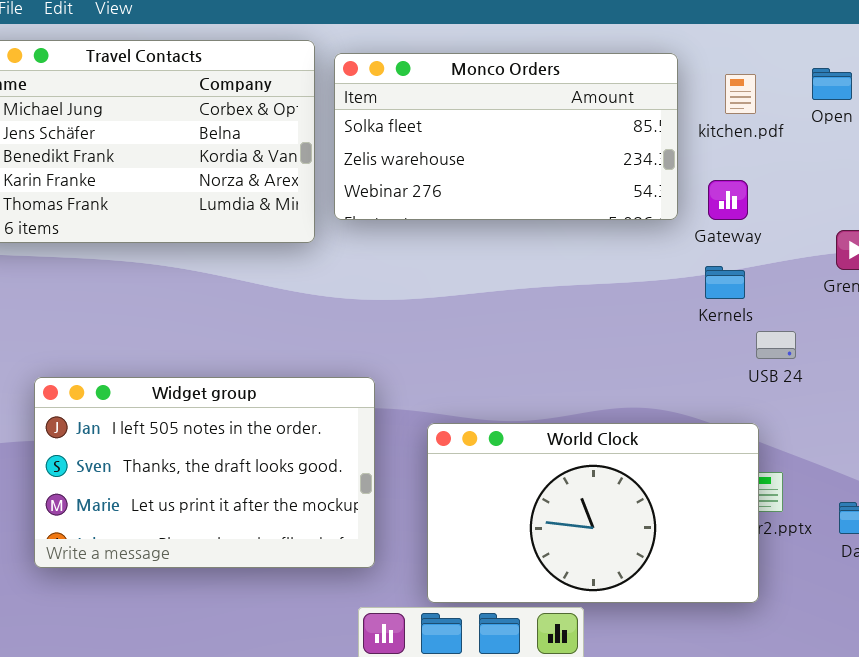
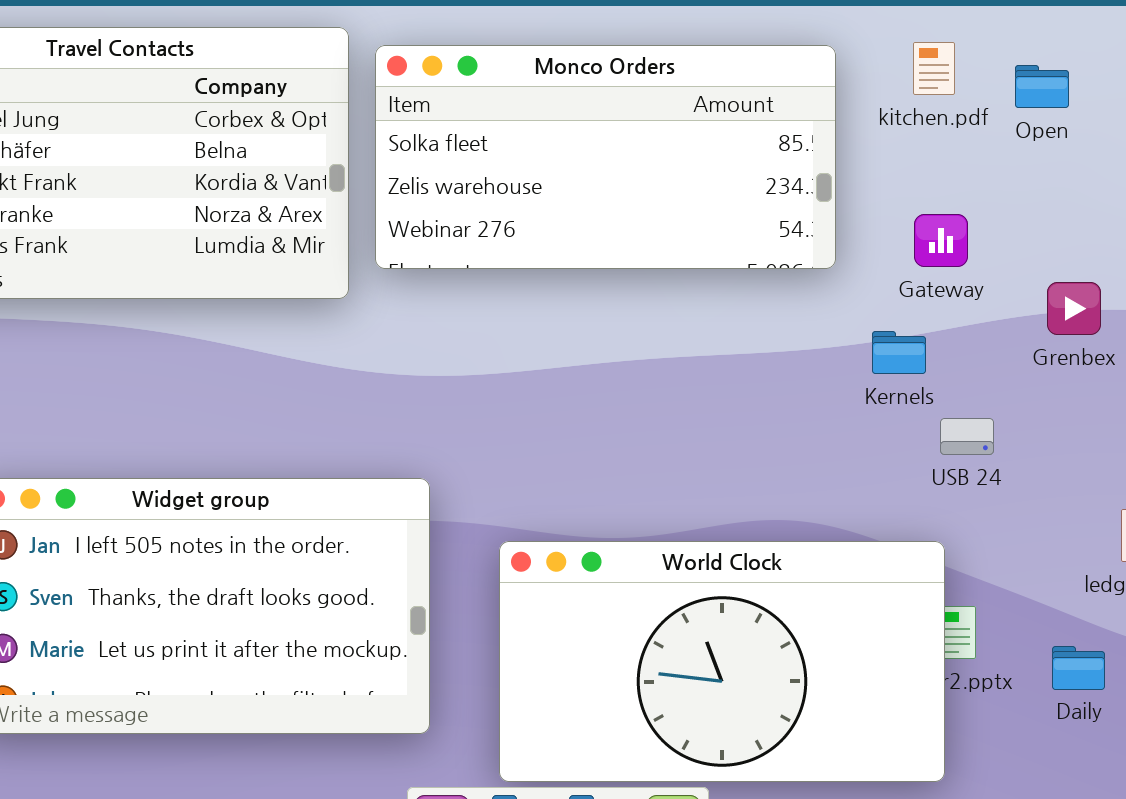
kitchen.pdf: [725,74,756,114] -> [913,42,955,95], moved
Gateway: [708,180,748,220] -> [914,214,968,267], moved

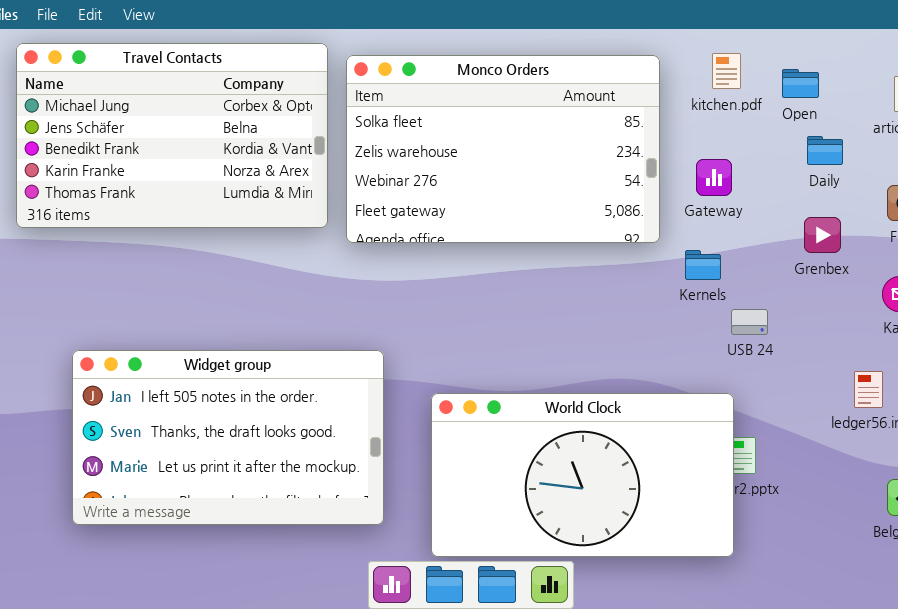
Monco Orders: [375,45,836,269] -> [346,55,660,243], resized
Gateway: [914,214,968,267] -> [696,159,732,196], moved
Daily: [1052,646,1105,690] -> [807,136,843,165], moved

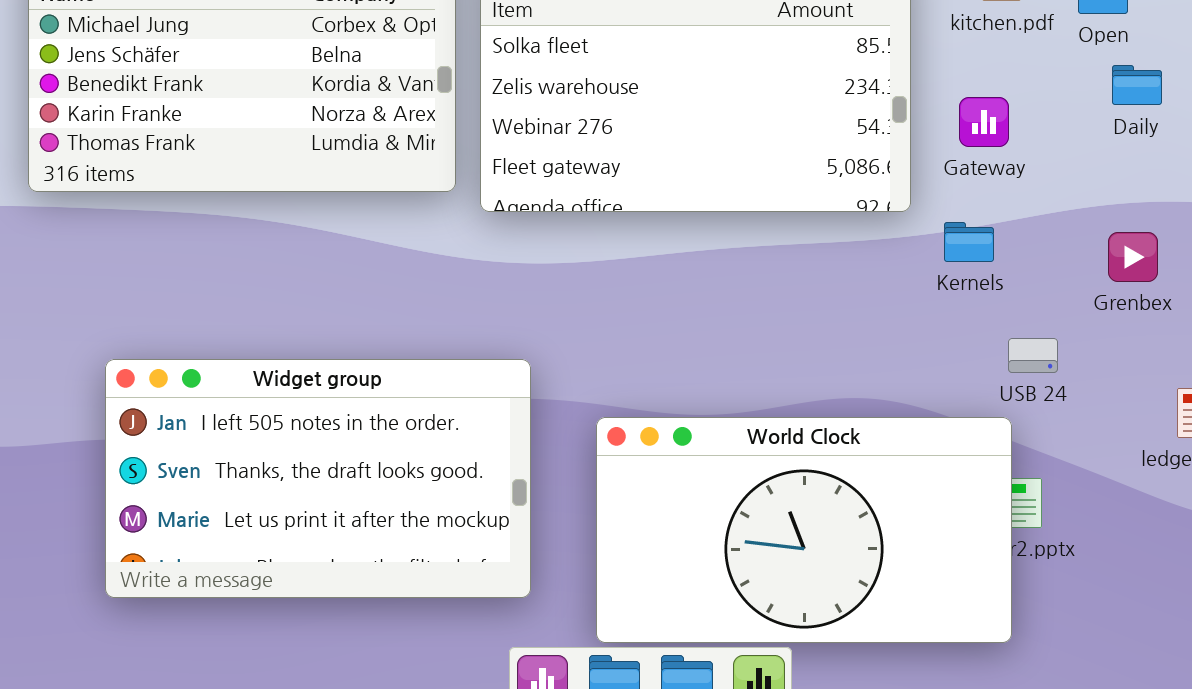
Grenbex: [804,217,841,253] -> [1108,232,1158,282], moved
USB 24: [731,309,768,335] -> [1008,338,1058,373], moved

